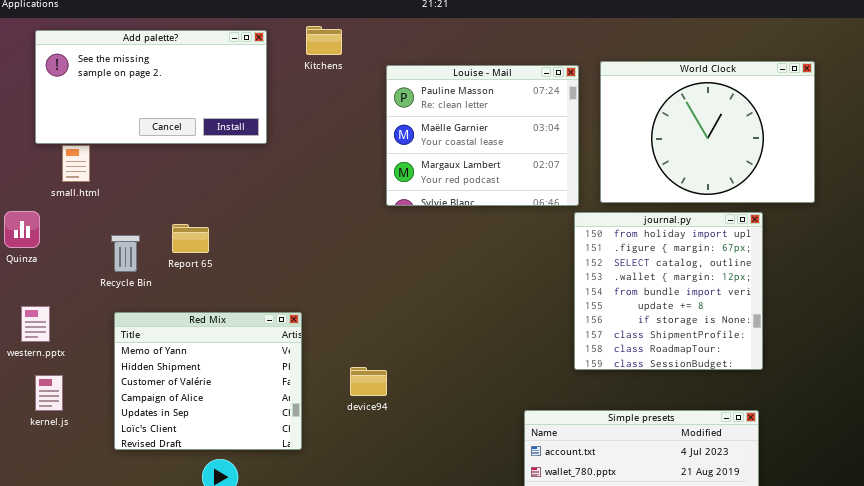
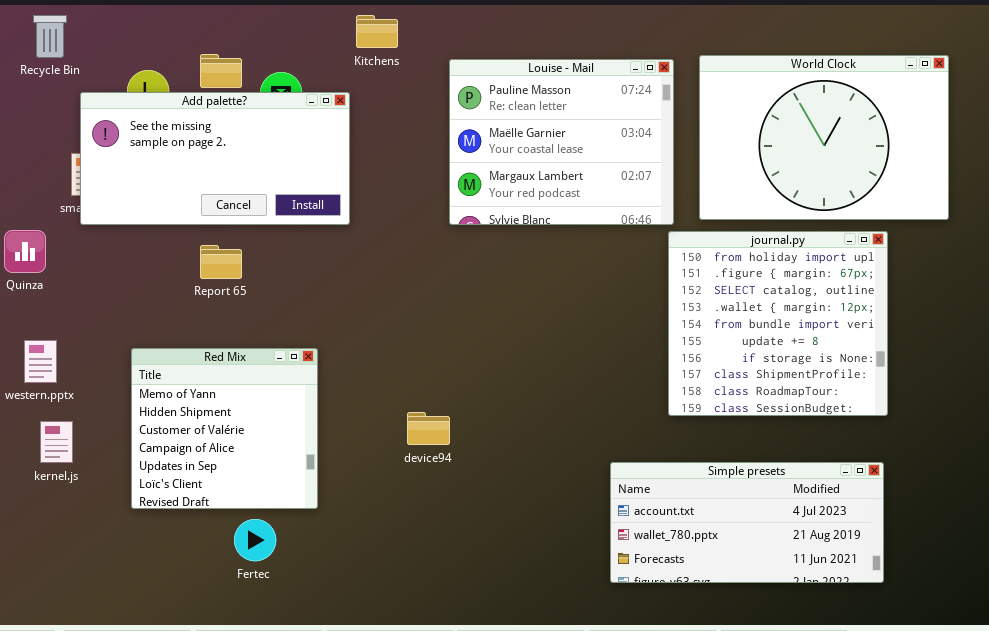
Add palette?: [35,30,267,144] -> [80,92,350,225], moved
Recycle Bin: [111,235,140,272] -> [33,15,67,58], moved
Red Mix: [114,312,302,450] -> [131,348,318,509], resized

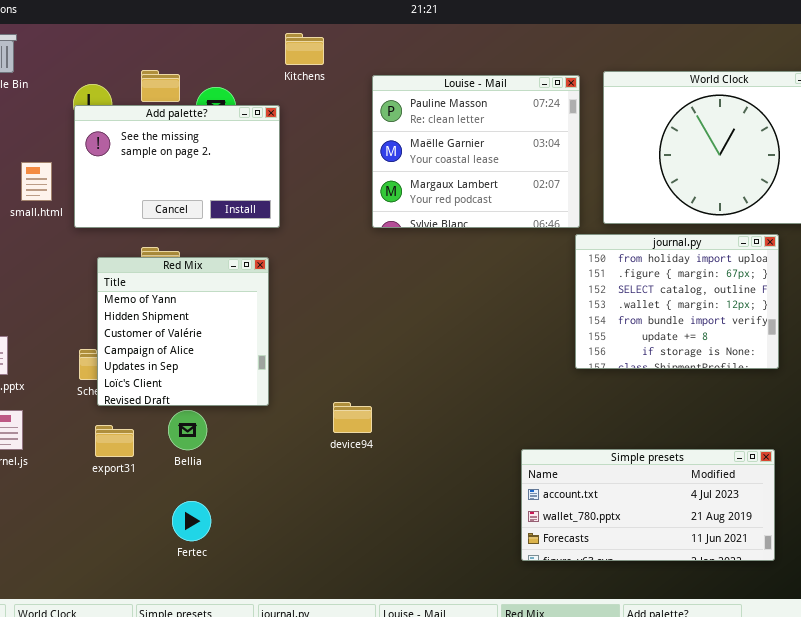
Add palette?: [80,92,350,225] -> [74,105,280,228], resized
journal.py: [668,231,888,416] -> [575,234,779,369], resized
Red Mix: [131,348,318,509] -> [97,257,269,406], moved

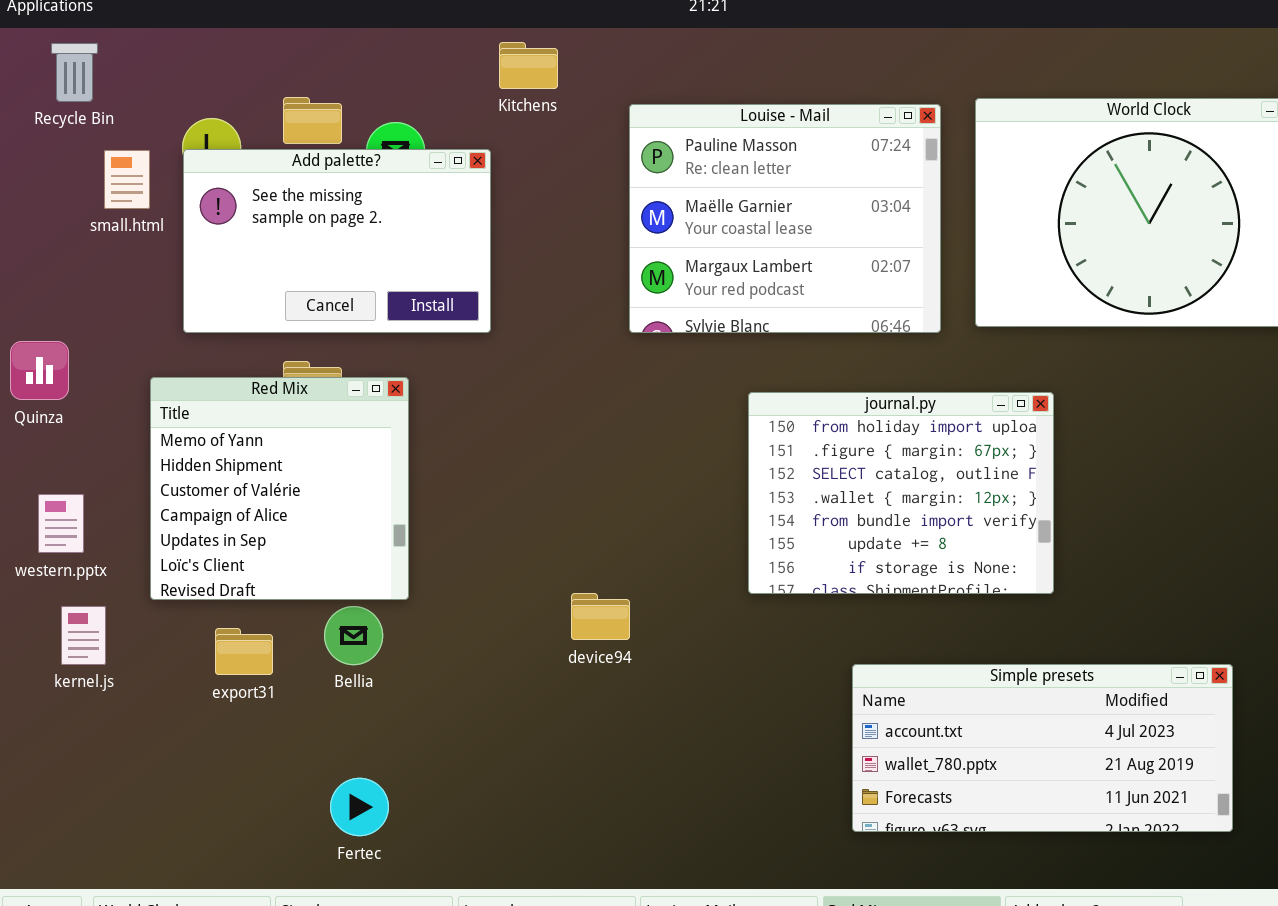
small.html: [21,162,52,201] -> [104,150,150,209], moved
journal.py: [575,234,779,369] -> [748,392,1054,594], moved
Red Mix: [97,257,269,406] -> [150,377,409,600], moved
Fertec: [172,501,211,541] -> [330,778,389,836], moved

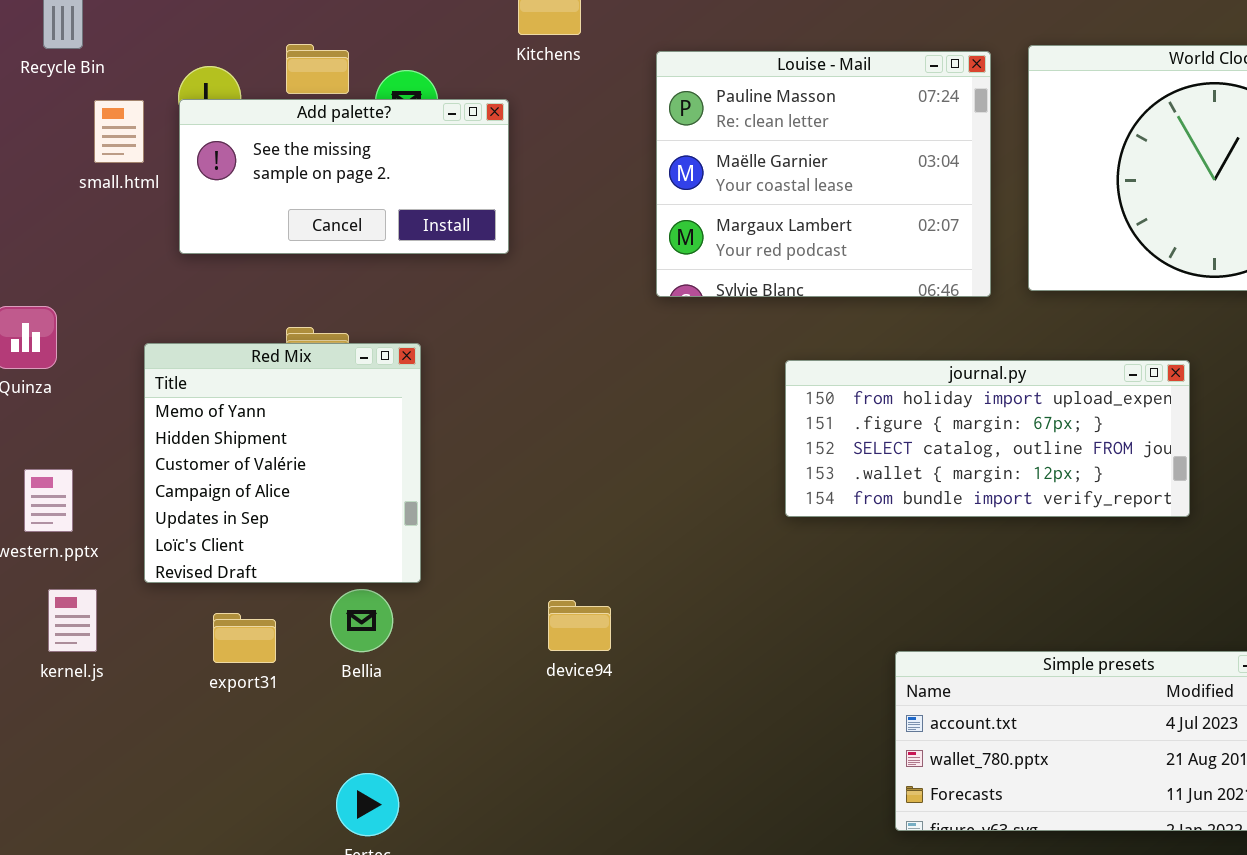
Add palette?: [183,149,491,333] -> [179,99,509,254], resized
journal.py: [748,392,1054,594] -> [785,360,1190,517], resized
device94: [571,593,630,640] -> [548,600,611,651], moved

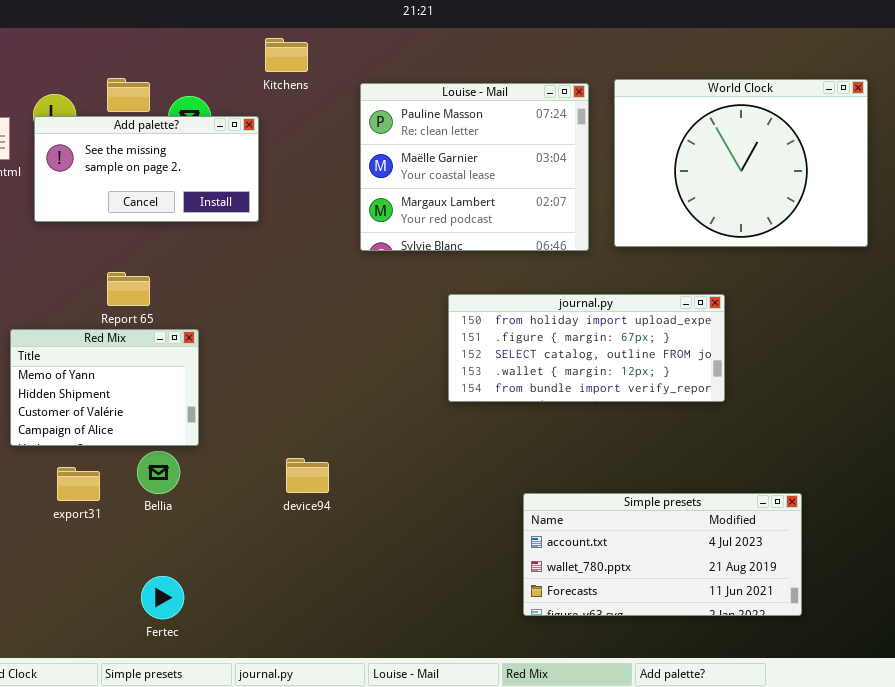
Red Mix: [144,343,421,583] -> [10,329,199,446], resized

